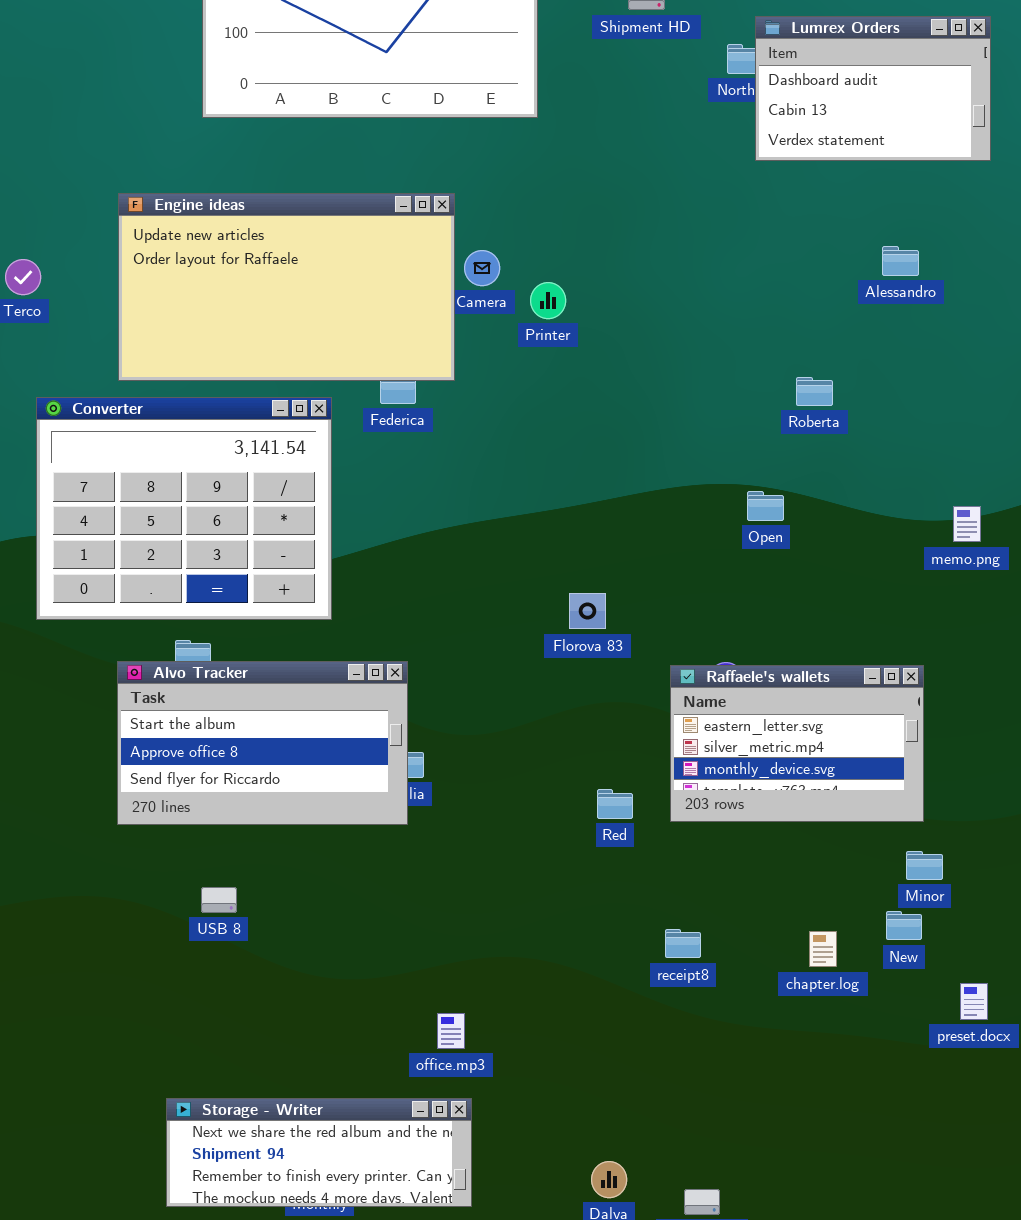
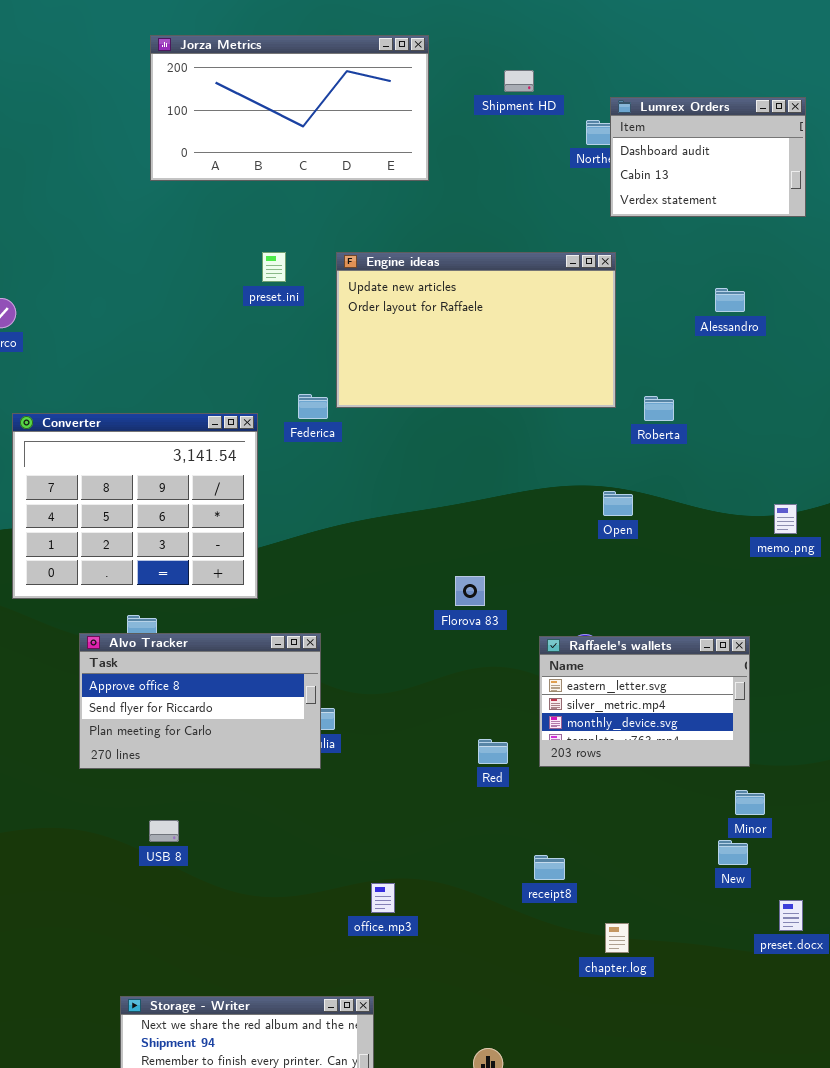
Engine ideas: [118,193,455,381] -> [336,252,616,408], moved
Alvo Tracker: [117,661,408,825] -> [79,633,321,769], scrolled down 1 row
chapter.log: [809,931,837,967] -> [605,923,629,953], moved
office.mp3: [437,1013,465,1049] -> [371,883,395,913], moved

